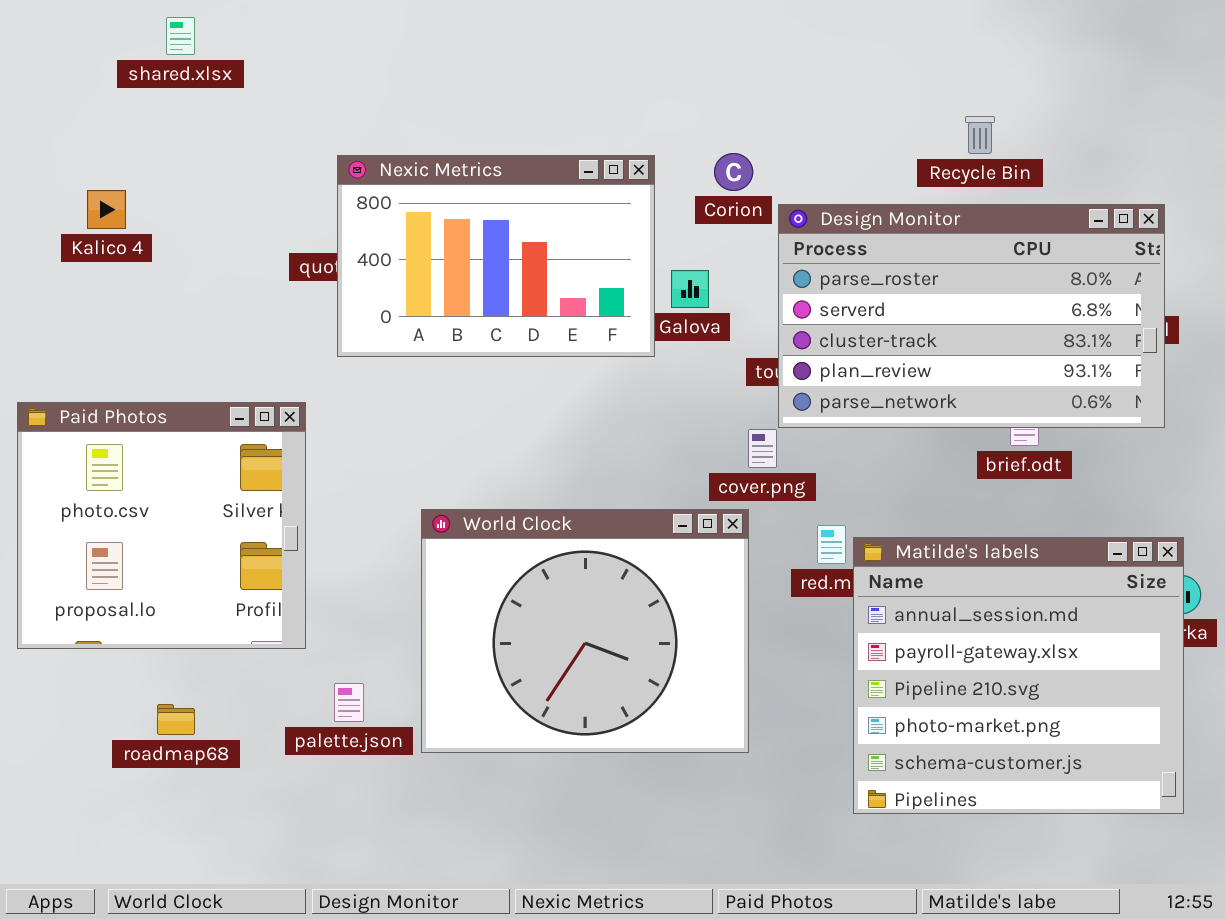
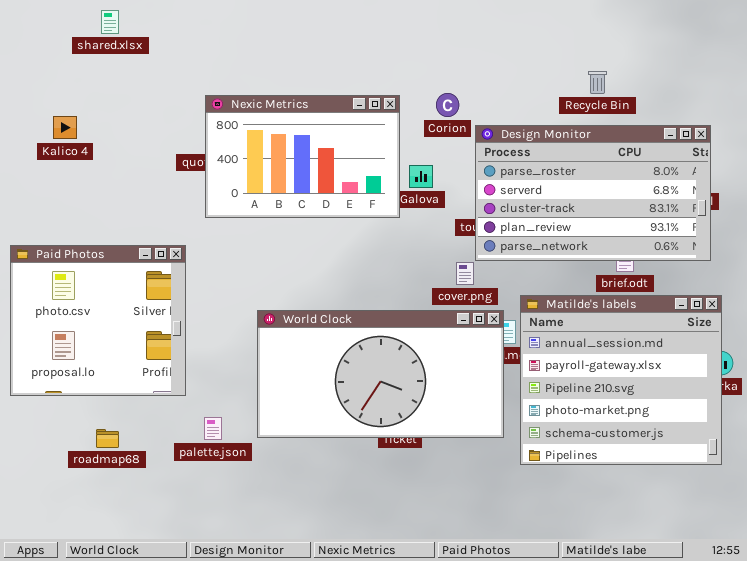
World Clock: [421,509,749,753] -> [257,310,504,438], resized
Matilde's labels: [853,537,1184,814] -> [520,295,722,465], moved

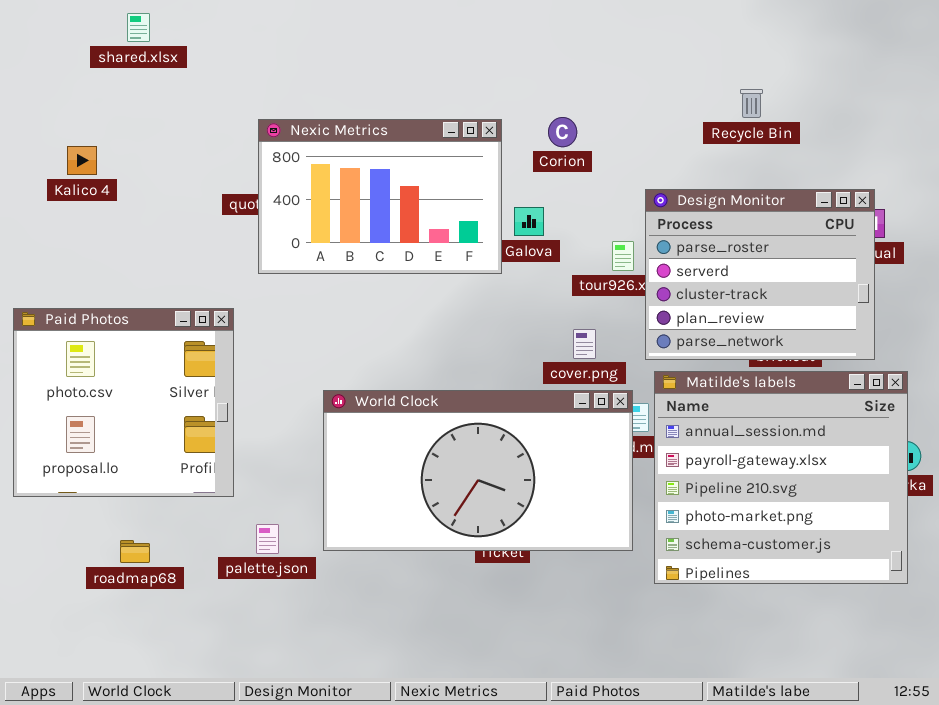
Design Monitor: [475,125,711,261] -> [645,189,875,360], moved, resized

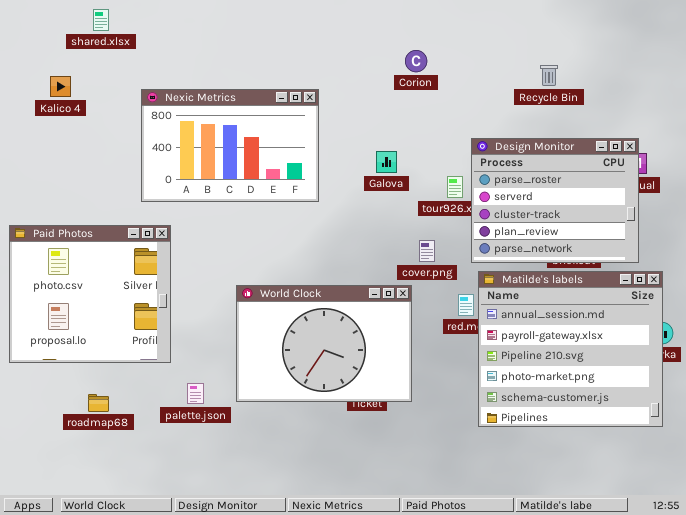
Corion: [548,117,577,147] -> [405,50,427,72], moved
Nexic Metrics: [258,119,502,274] -> [141,89,319,202], moved
Kalico 4: [67,146,97,175] -> [50,76,71,97], moved
World Clock: [323,390,633,551] -> [236,285,412,402], resized

